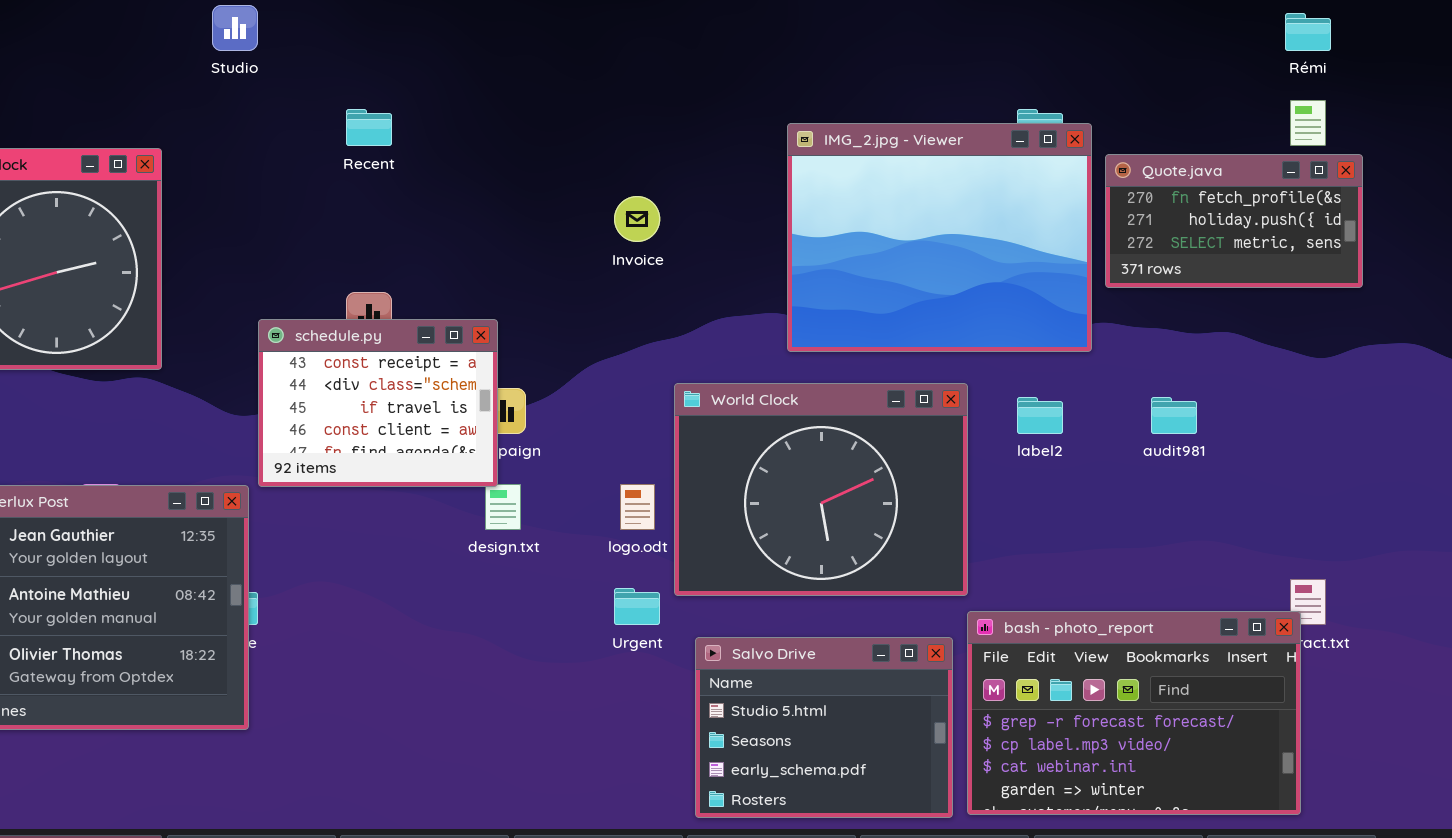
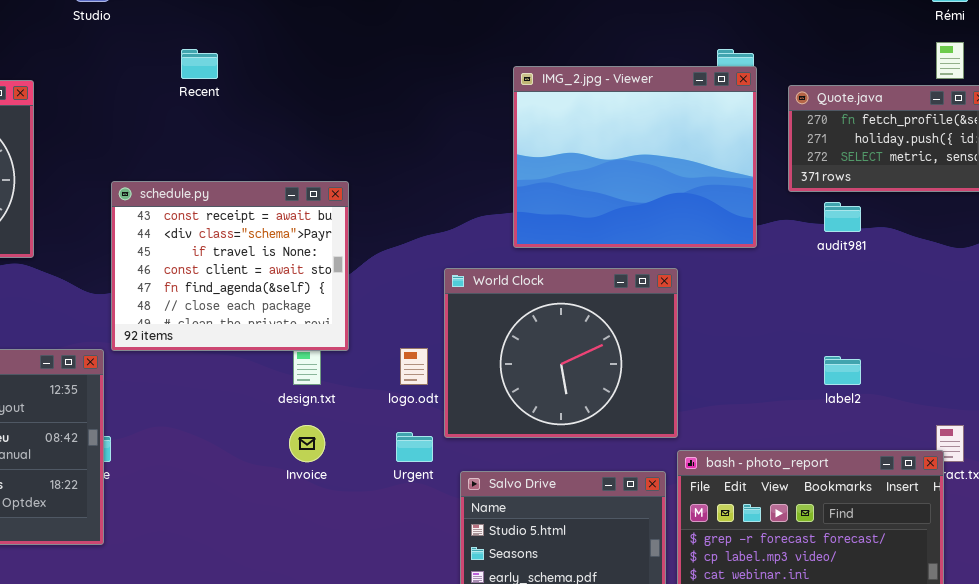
IMG_2.jpg - Viewer: [787,123,1092,352] -> [513,66,757,248], moved
Invoice: [614,196,660,242] -> [289,425,325,462], moved
schedule.py: [258,319,498,487] -> [111,181,349,351], resized
label2: [1017,397,1063,434] -> [824,356,861,385], moved
audit981: [1151,397,1197,434] -> [824,202,861,232], moved

